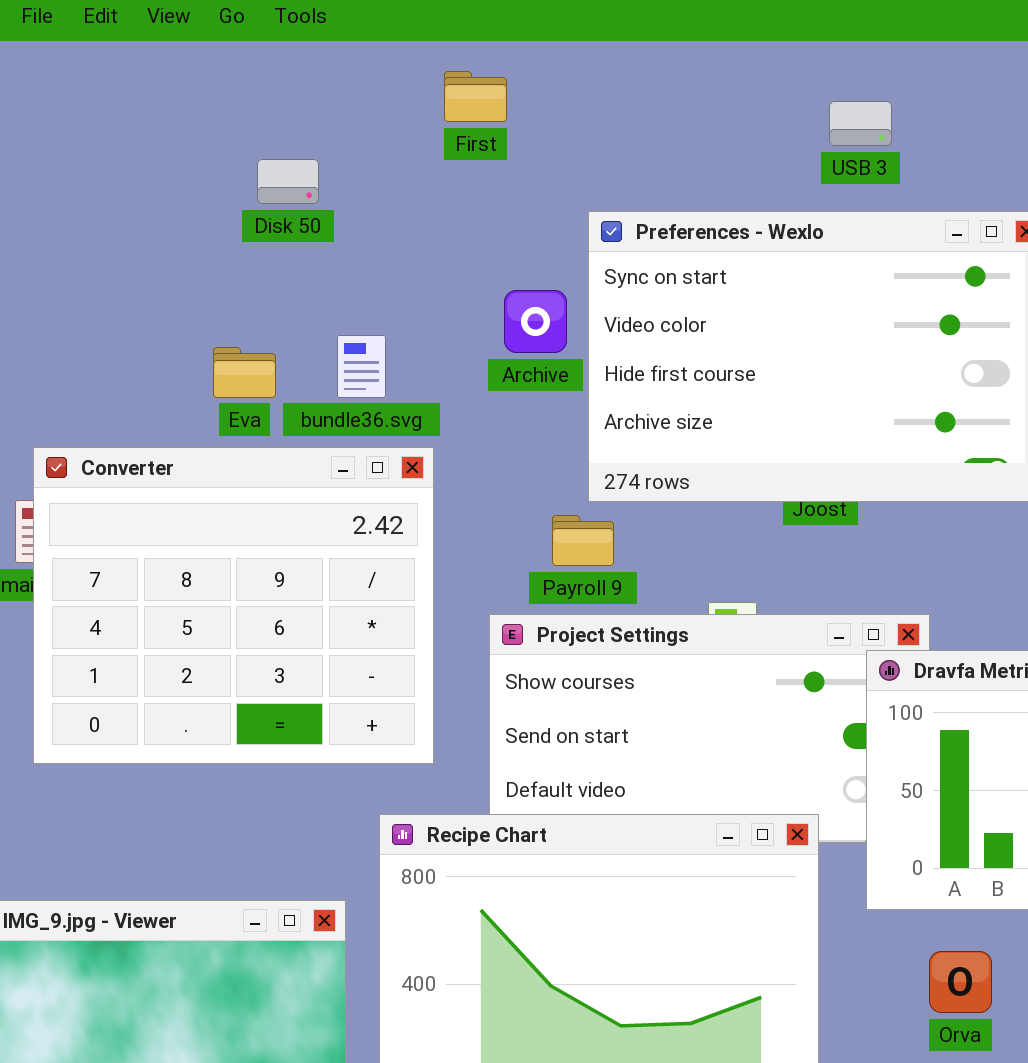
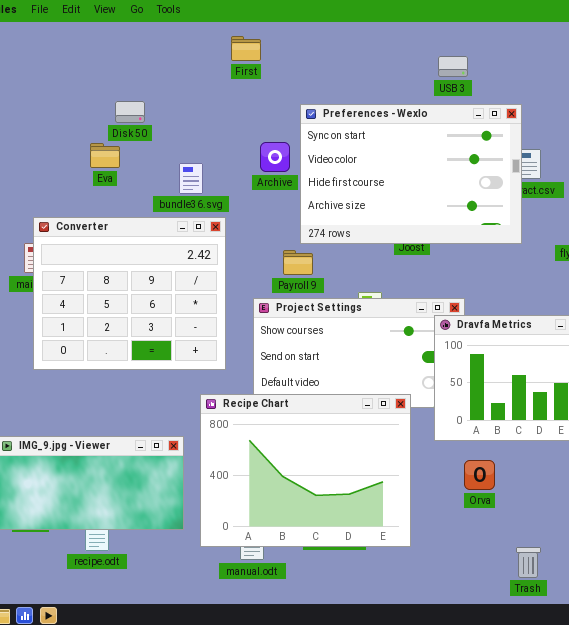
USB 3: [829,101,892,146] -> [438,56,468,77], moved
Disk 50: [257,159,319,204] -> [115,101,145,123], moved
Eva: [213,347,276,398] -> [90,143,120,168], moved

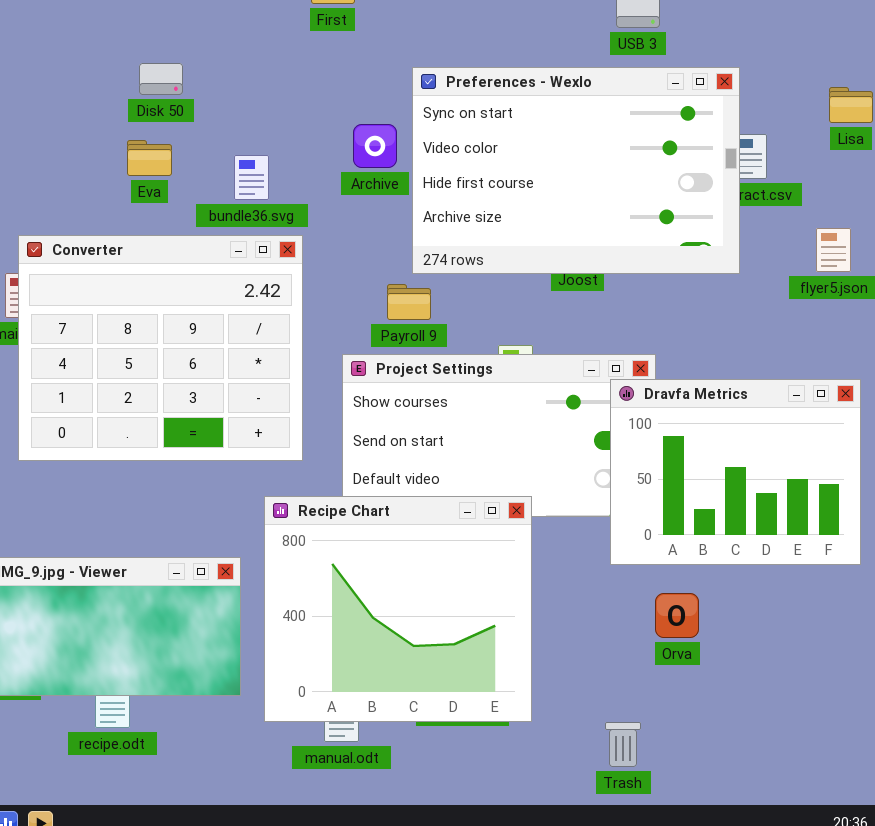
Eva: [90,143,120,168] -> [127,140,172,176], moved
Recipe Chart: [200,394,411,547] -> [264,496,532,722], resized
Trash: [516,547,541,578] -> [605,722,641,767], moved

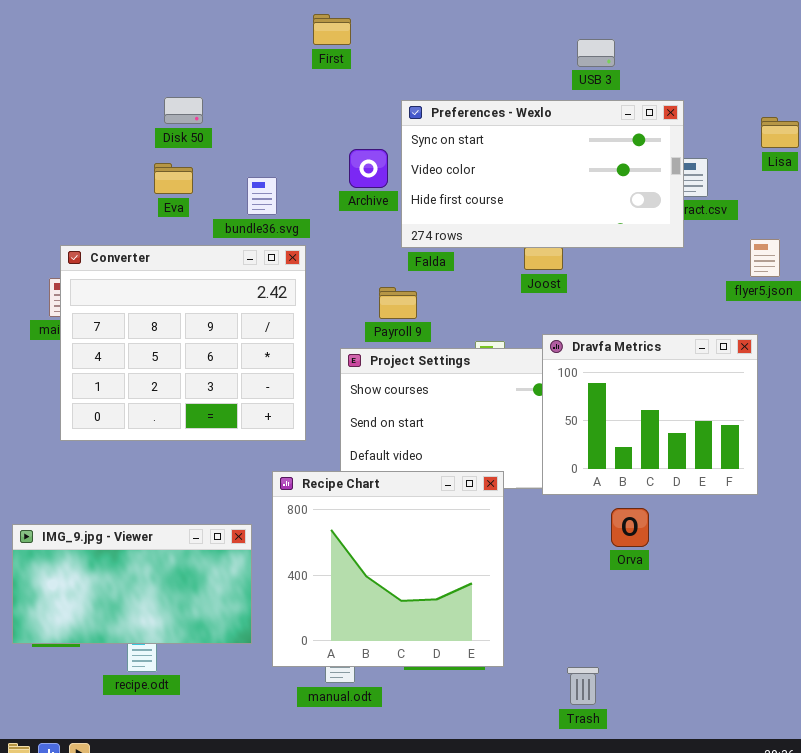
Preferences - Wexlo: [412,67,740,274] -> [401,100,684,248], resized
Dravfa Metrics: [610,379,861,565] -> [542,334,758,495], moved
Orva: [655,593,699,638] -> [611,508,649,547], moved

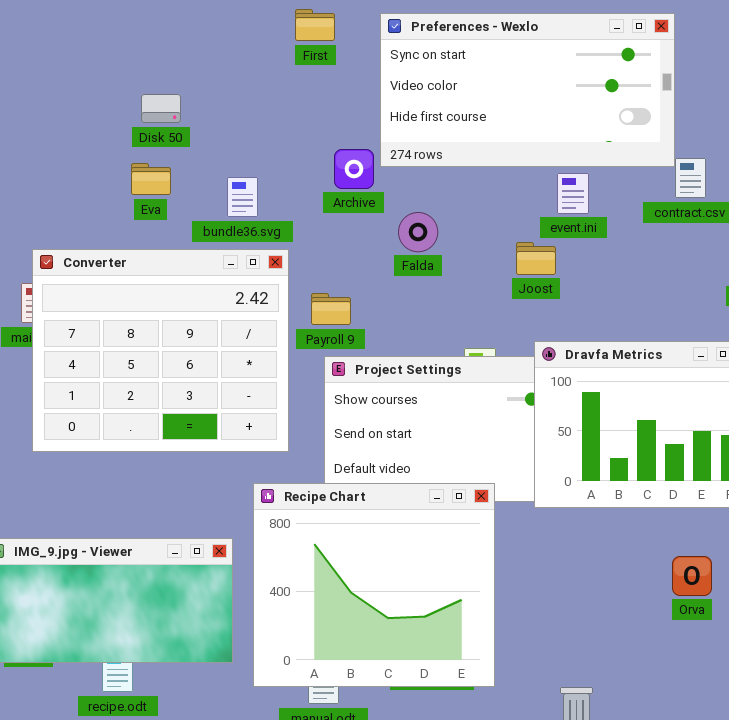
Preferences - Wexlo: [401,100,684,248] -> [380,13,675,167], moved
Payroll 9: [379,287,417,319] -> [311,293,351,325], moved
Orva: [611,508,649,547] -> [672,556,712,596], moved

